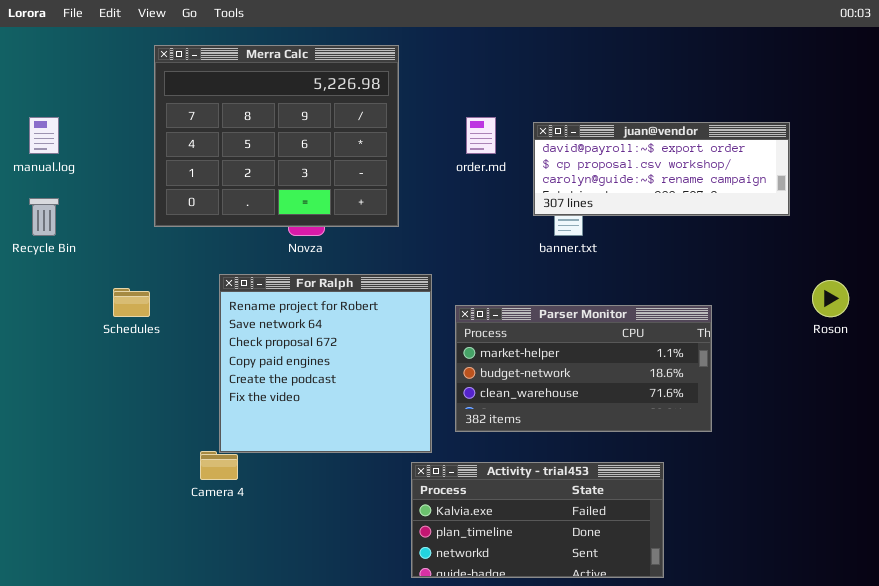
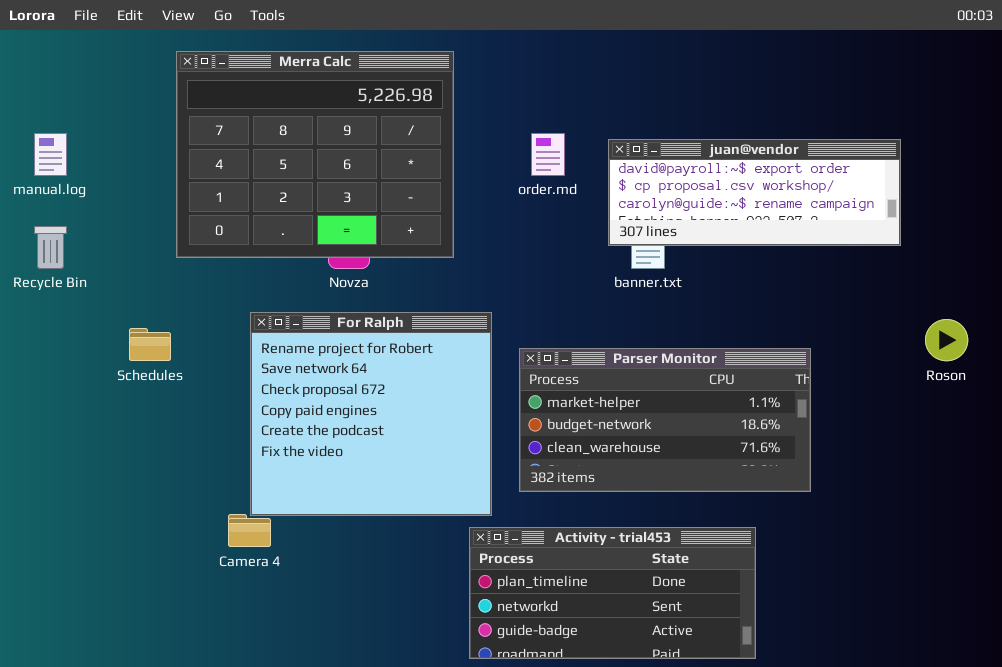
Activity - trial453: [411,462,664,578] -> [469,527,756,659], scrolled down 1 row

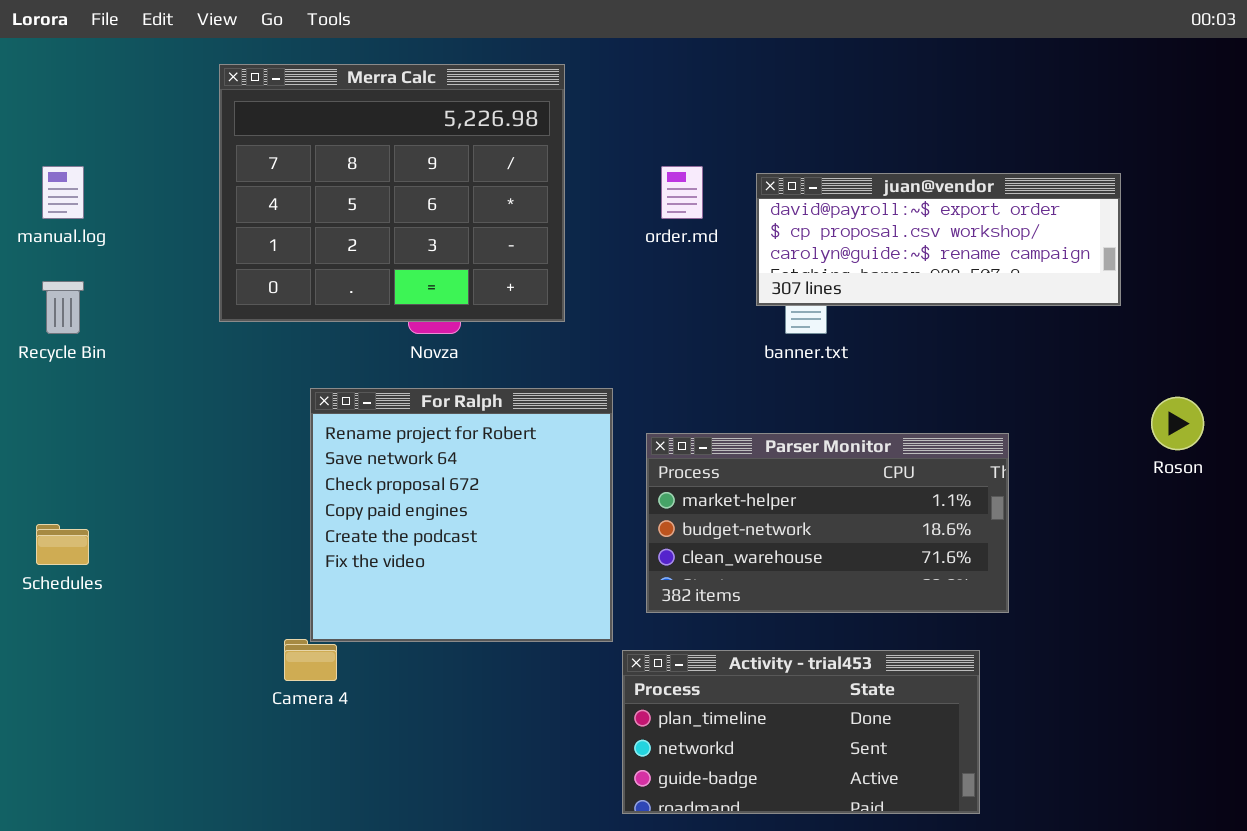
Schedules: [129,328,171,361] -> [36,524,89,565], moved
Activity - trial453: [469,527,756,659] -> [622,650,980,814], moved

